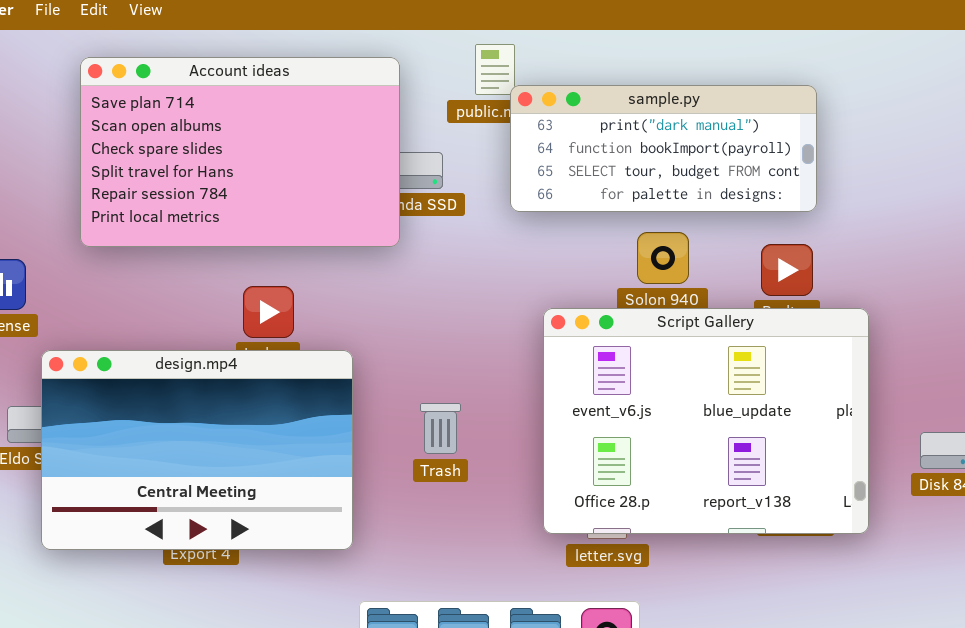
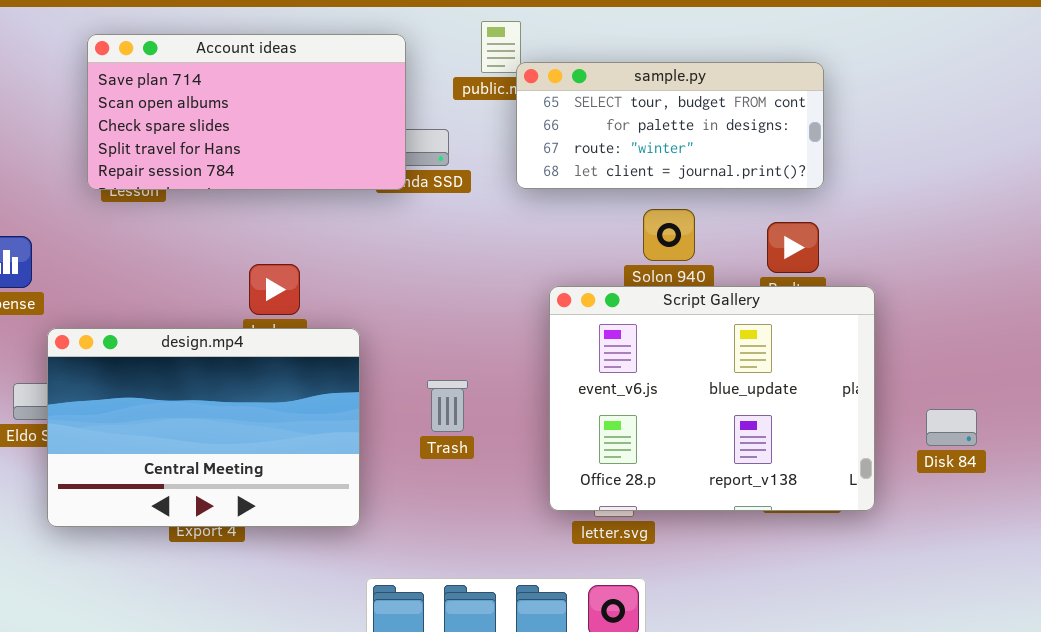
Account ideas: [80,57,400,247] -> [87,34,406,190], resized
sample.py: [510,85,817,212] -> [516,62,824,189], scrolled down 2 rows

